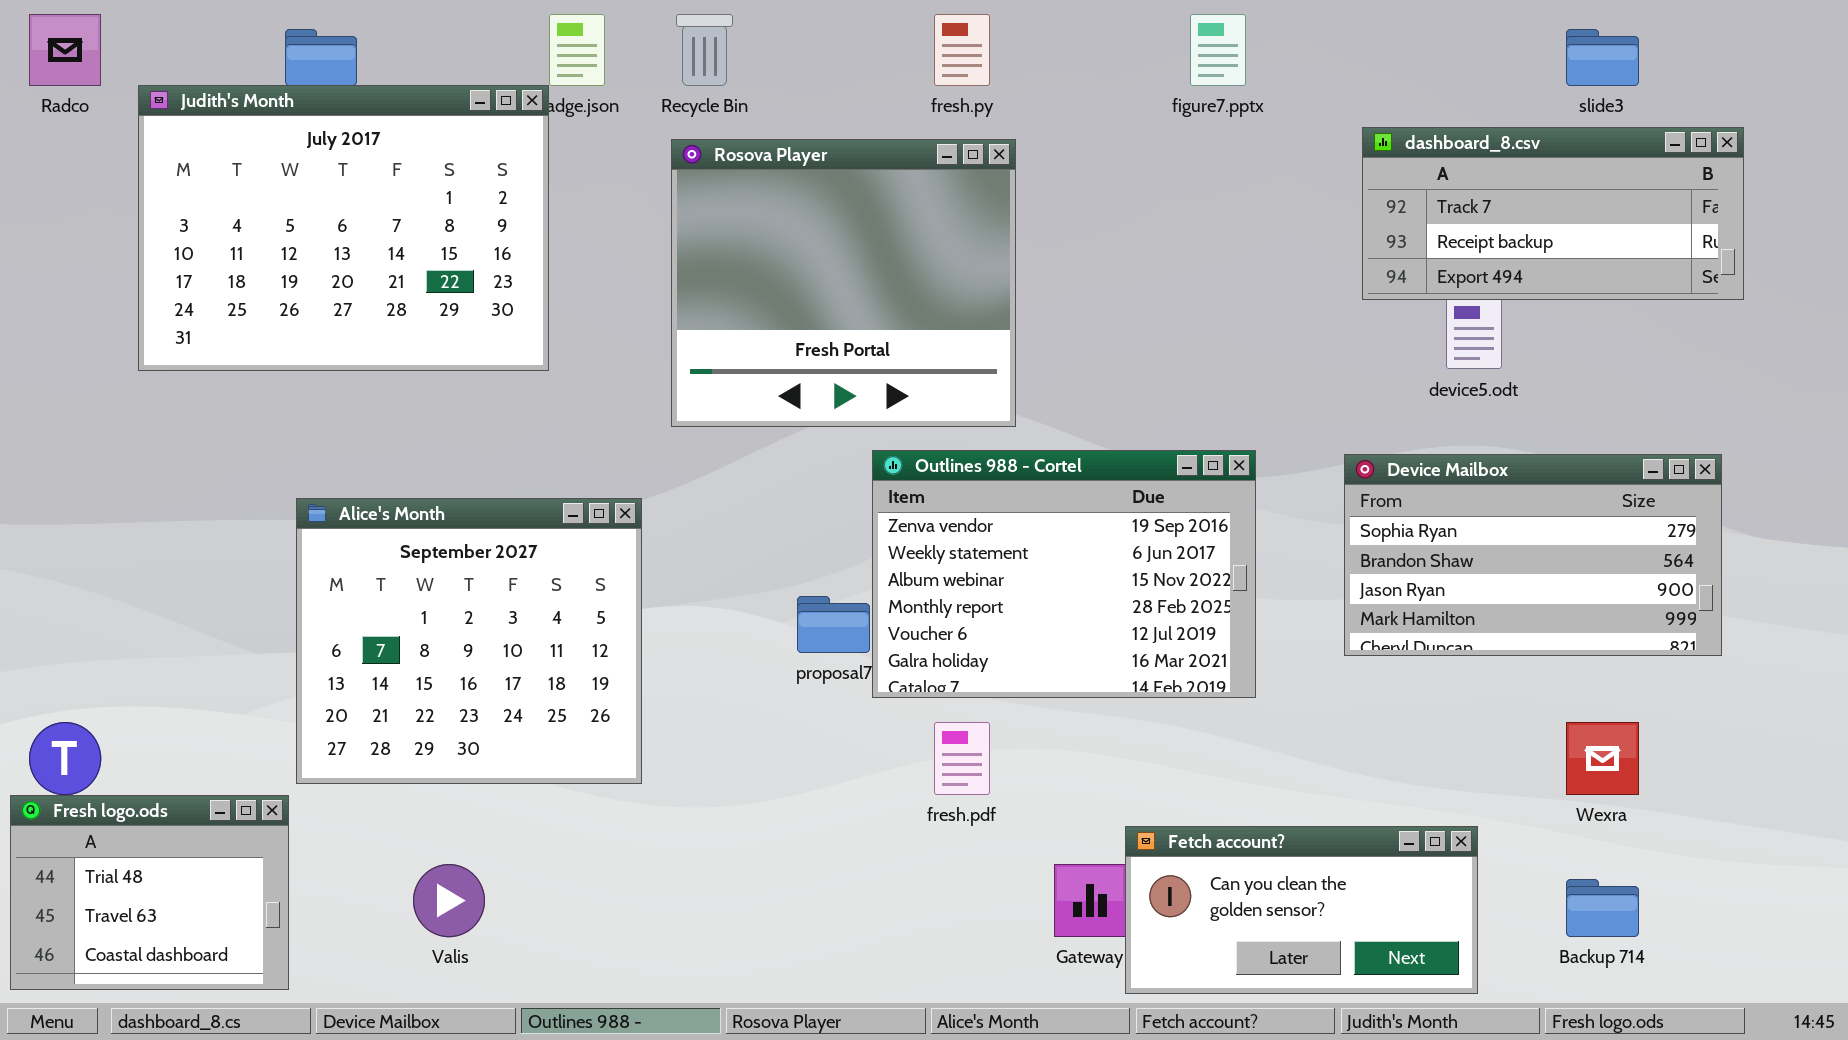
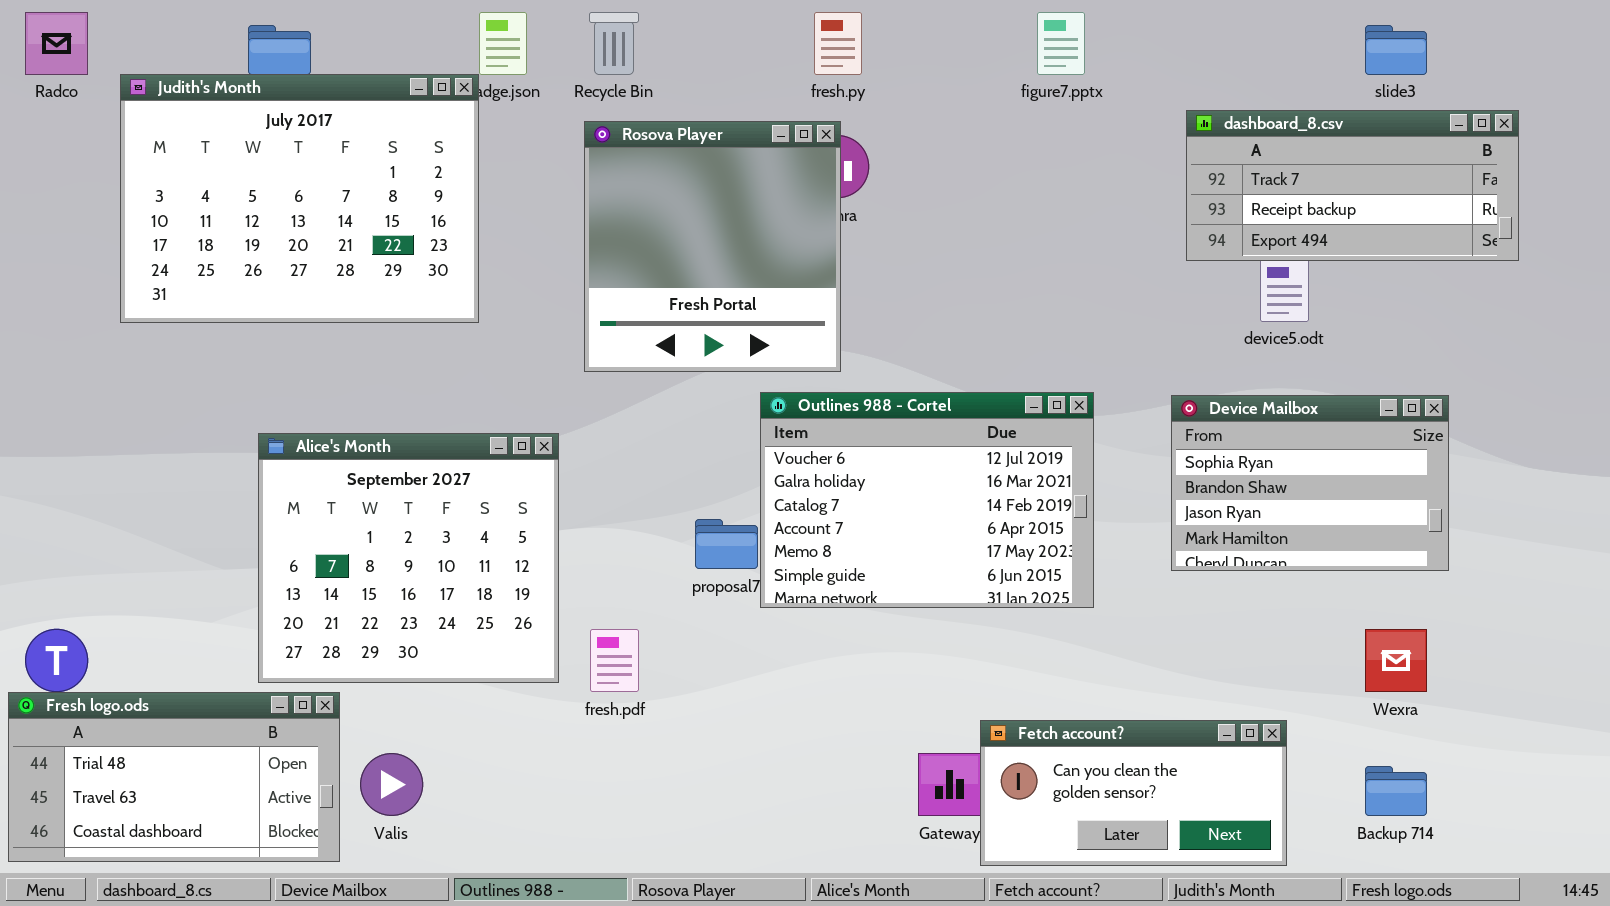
Rosova Player: [671,139,1016,427] -> [584,121,841,372], resized
Outlines 988 - Cortel: [872,450,1256,698] -> [760,392,1094,608], scrolled down 4 rows
Device Mailbox: [1344,454,1722,656] -> [1171,395,1449,571], resized
fresh.pdf: [934,722,990,795] -> [590,629,639,692], moved
Fresh logo.ods: [10,795,289,990] -> [8,692,340,862], resized

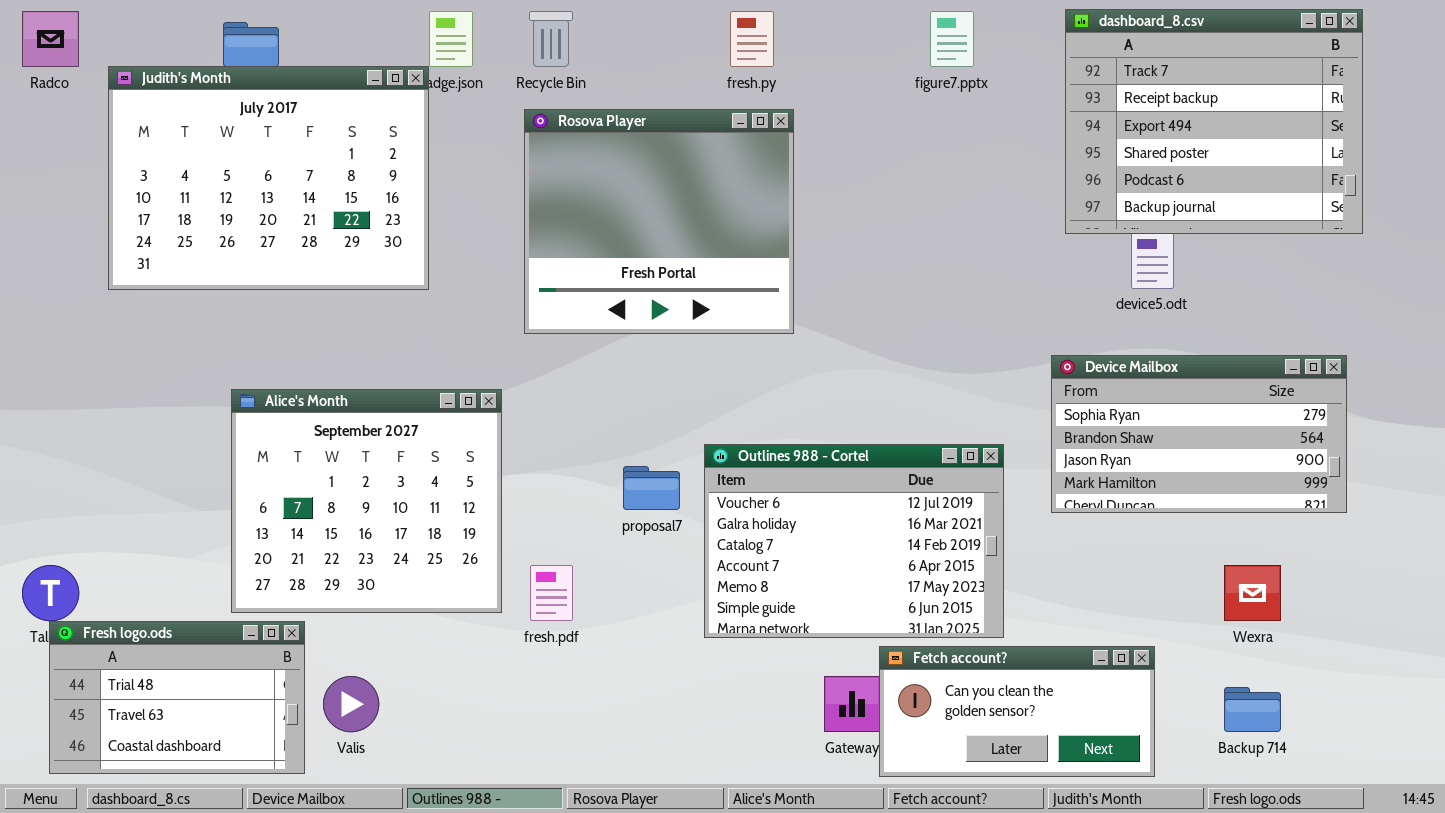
dashboard_8.csv: [1186,110,1519,261] -> [1065,9,1363,234], resized
Rosova Player: [584,121,841,372] -> [524,109,794,334], resized
Outlines 988 - Cortel: [760,392,1094,608] -> [704,444,1004,638], moved
Device Mailbox: [1171,395,1449,571] -> [1051,355,1347,513], resized
Fresh logo.ods: [8,692,340,862] -> [49,621,305,774], resized

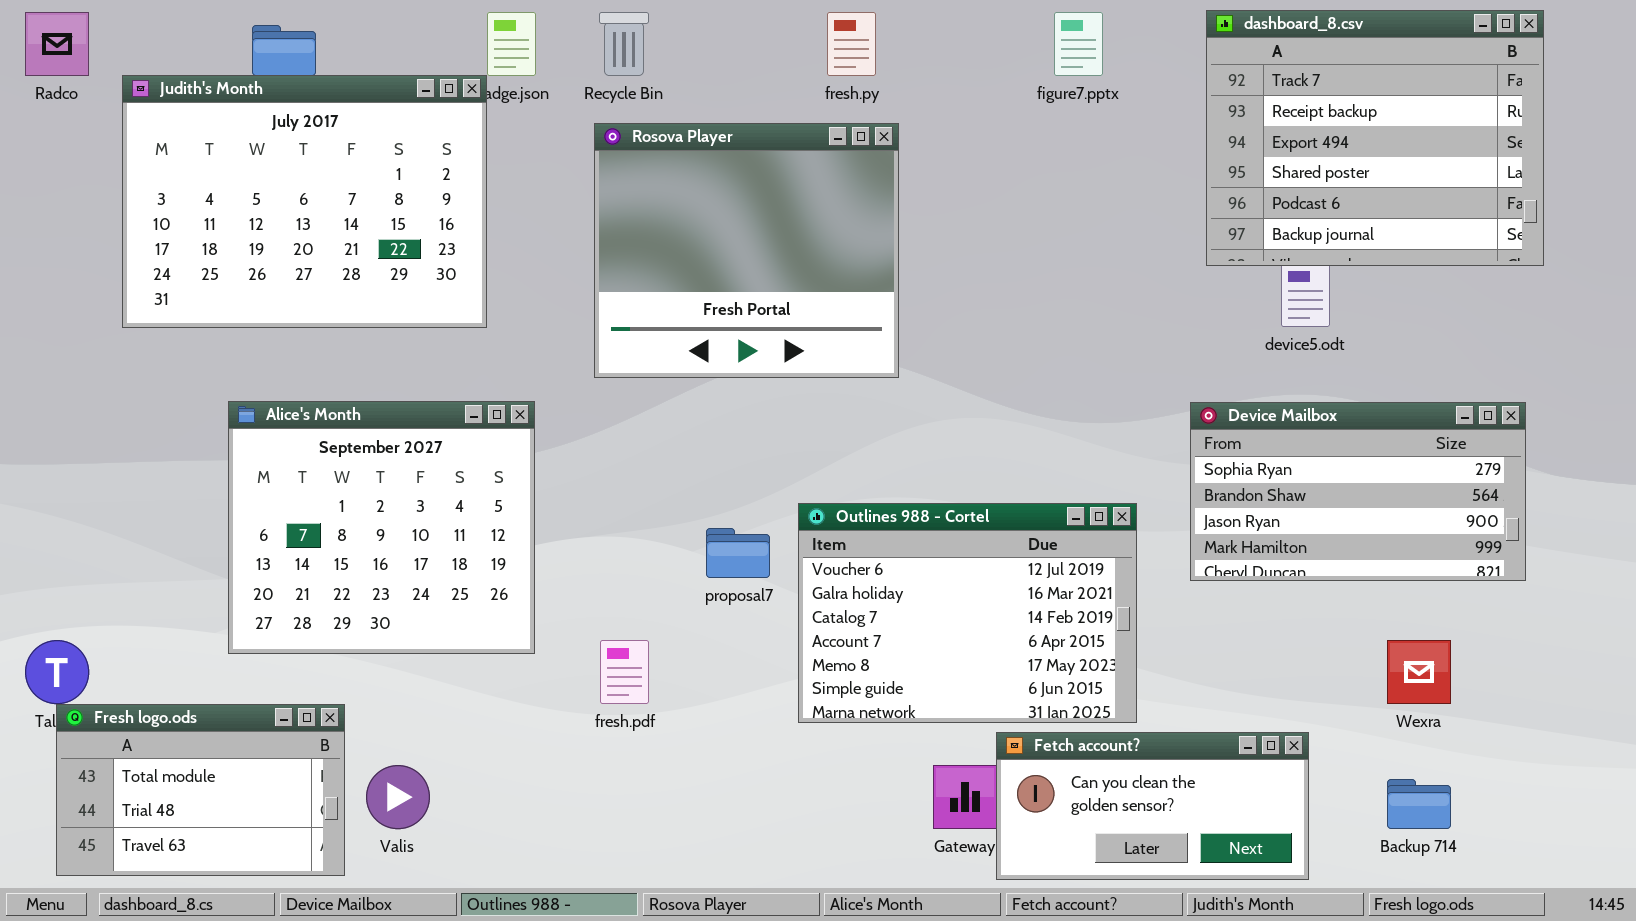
Alice's Month: [231,389,502,613] -> [228,401,535,654], moved
Fresh logo.ods: [49,621,305,774] -> [56,704,345,876], scrolled up 1 row

